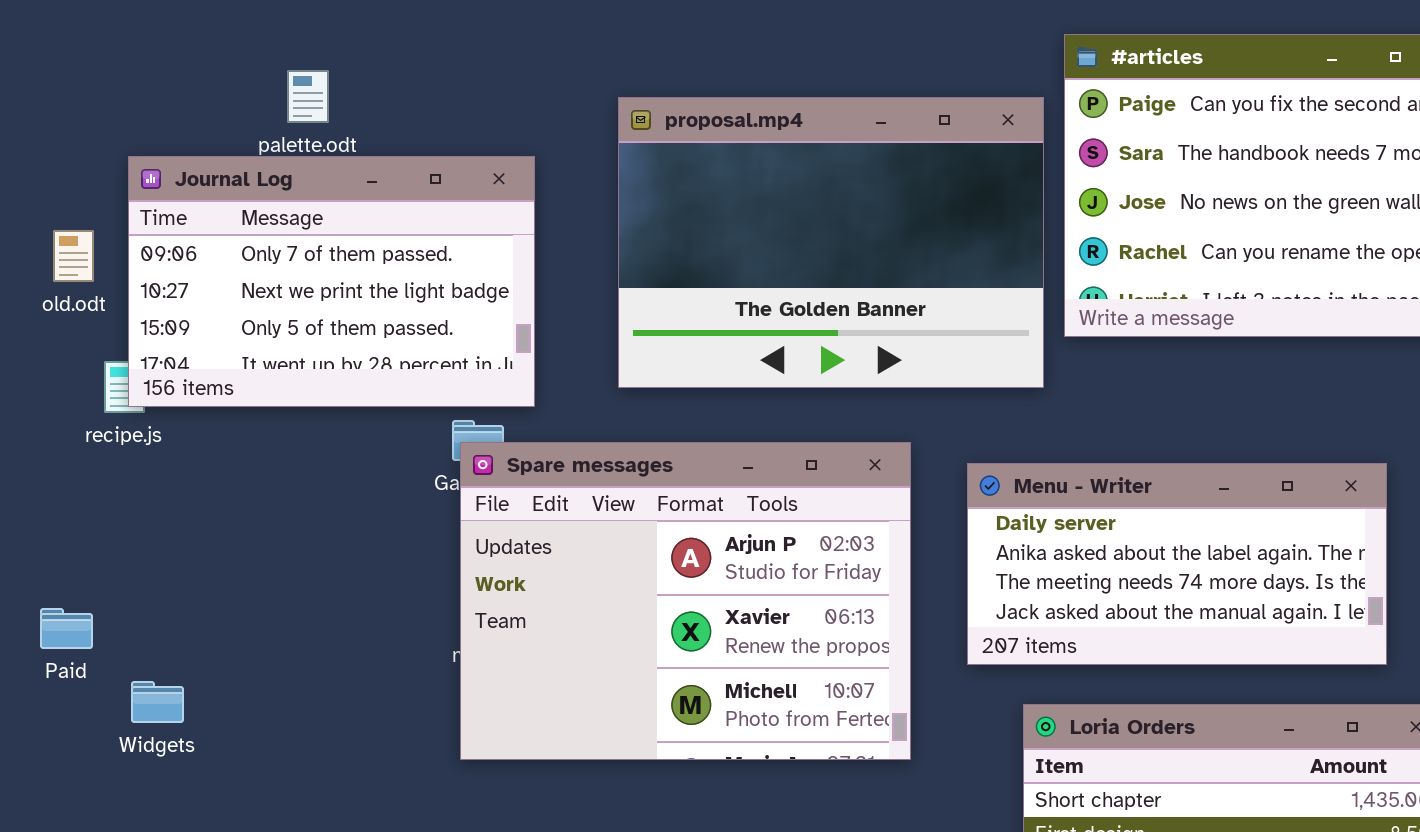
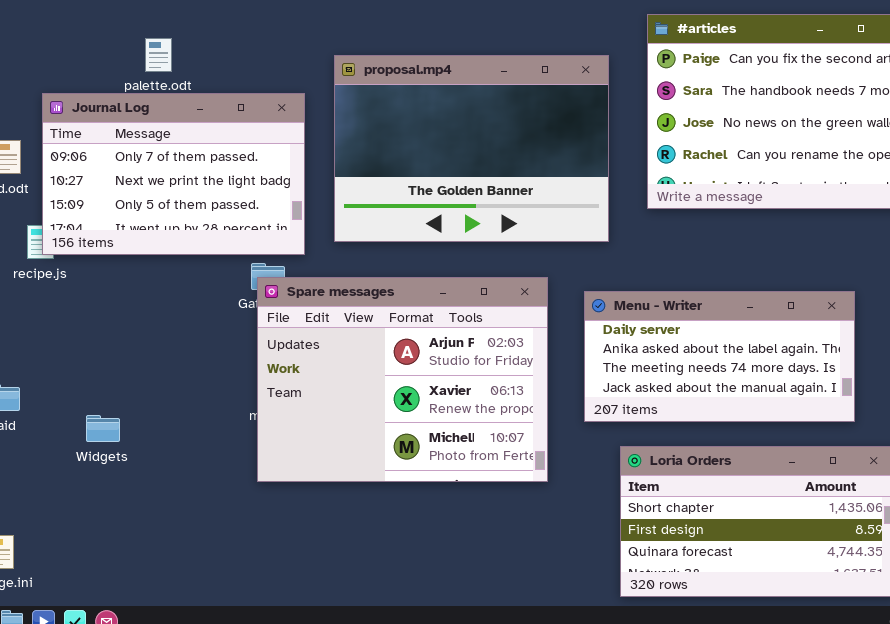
proposal.mp4: [618,97,1044,388] -> [334,55,609,242], moved
Widgets: [131,681,184,723] -> [86,415,120,442], moved

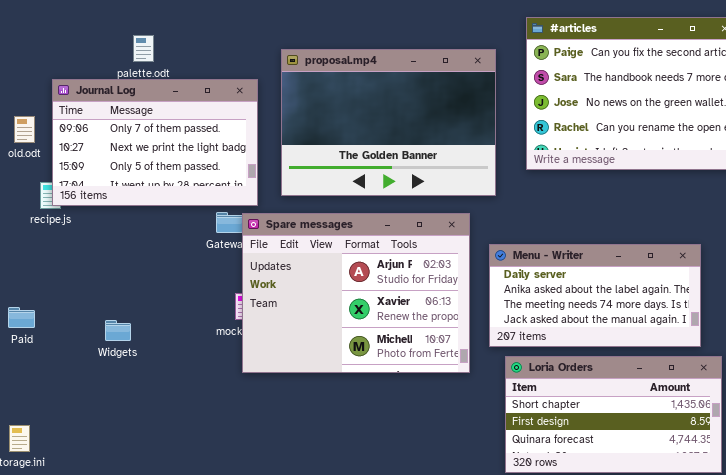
Spare messages: [257,277,548,482] -> [242,213,470,373], moved
Menu - Writer: [584,291,855,422] -> [489,244,701,347], moved
Widgets: [86,415,120,442] -> [105,320,131,341], moved

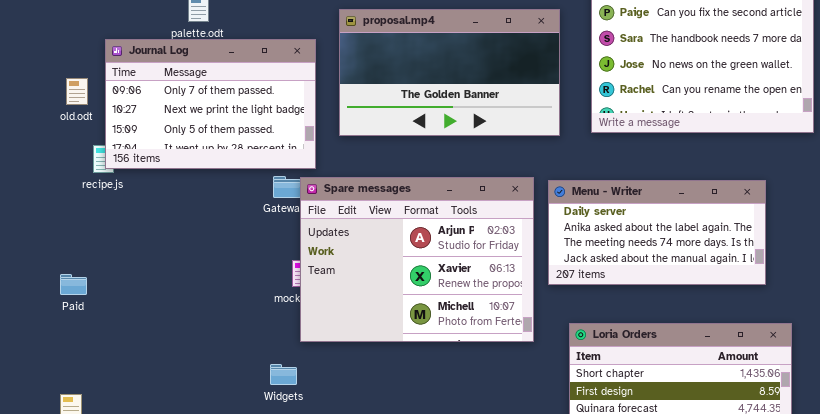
proposal.mp4: [281,49,496,196] -> [339,9,560,136], resized
Menu - Writer: [489,244,701,347] -> [548,180,766,285], moved
Widgets: [105,320,131,341] -> [270,364,297,385], moved

